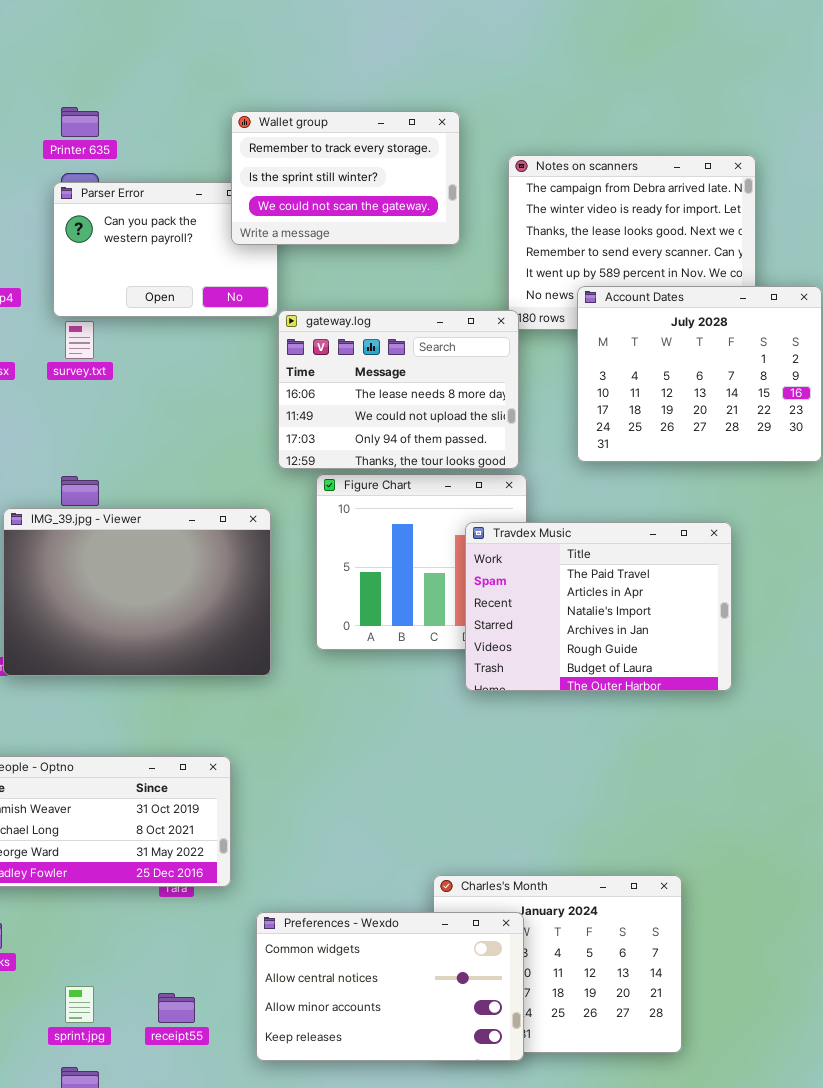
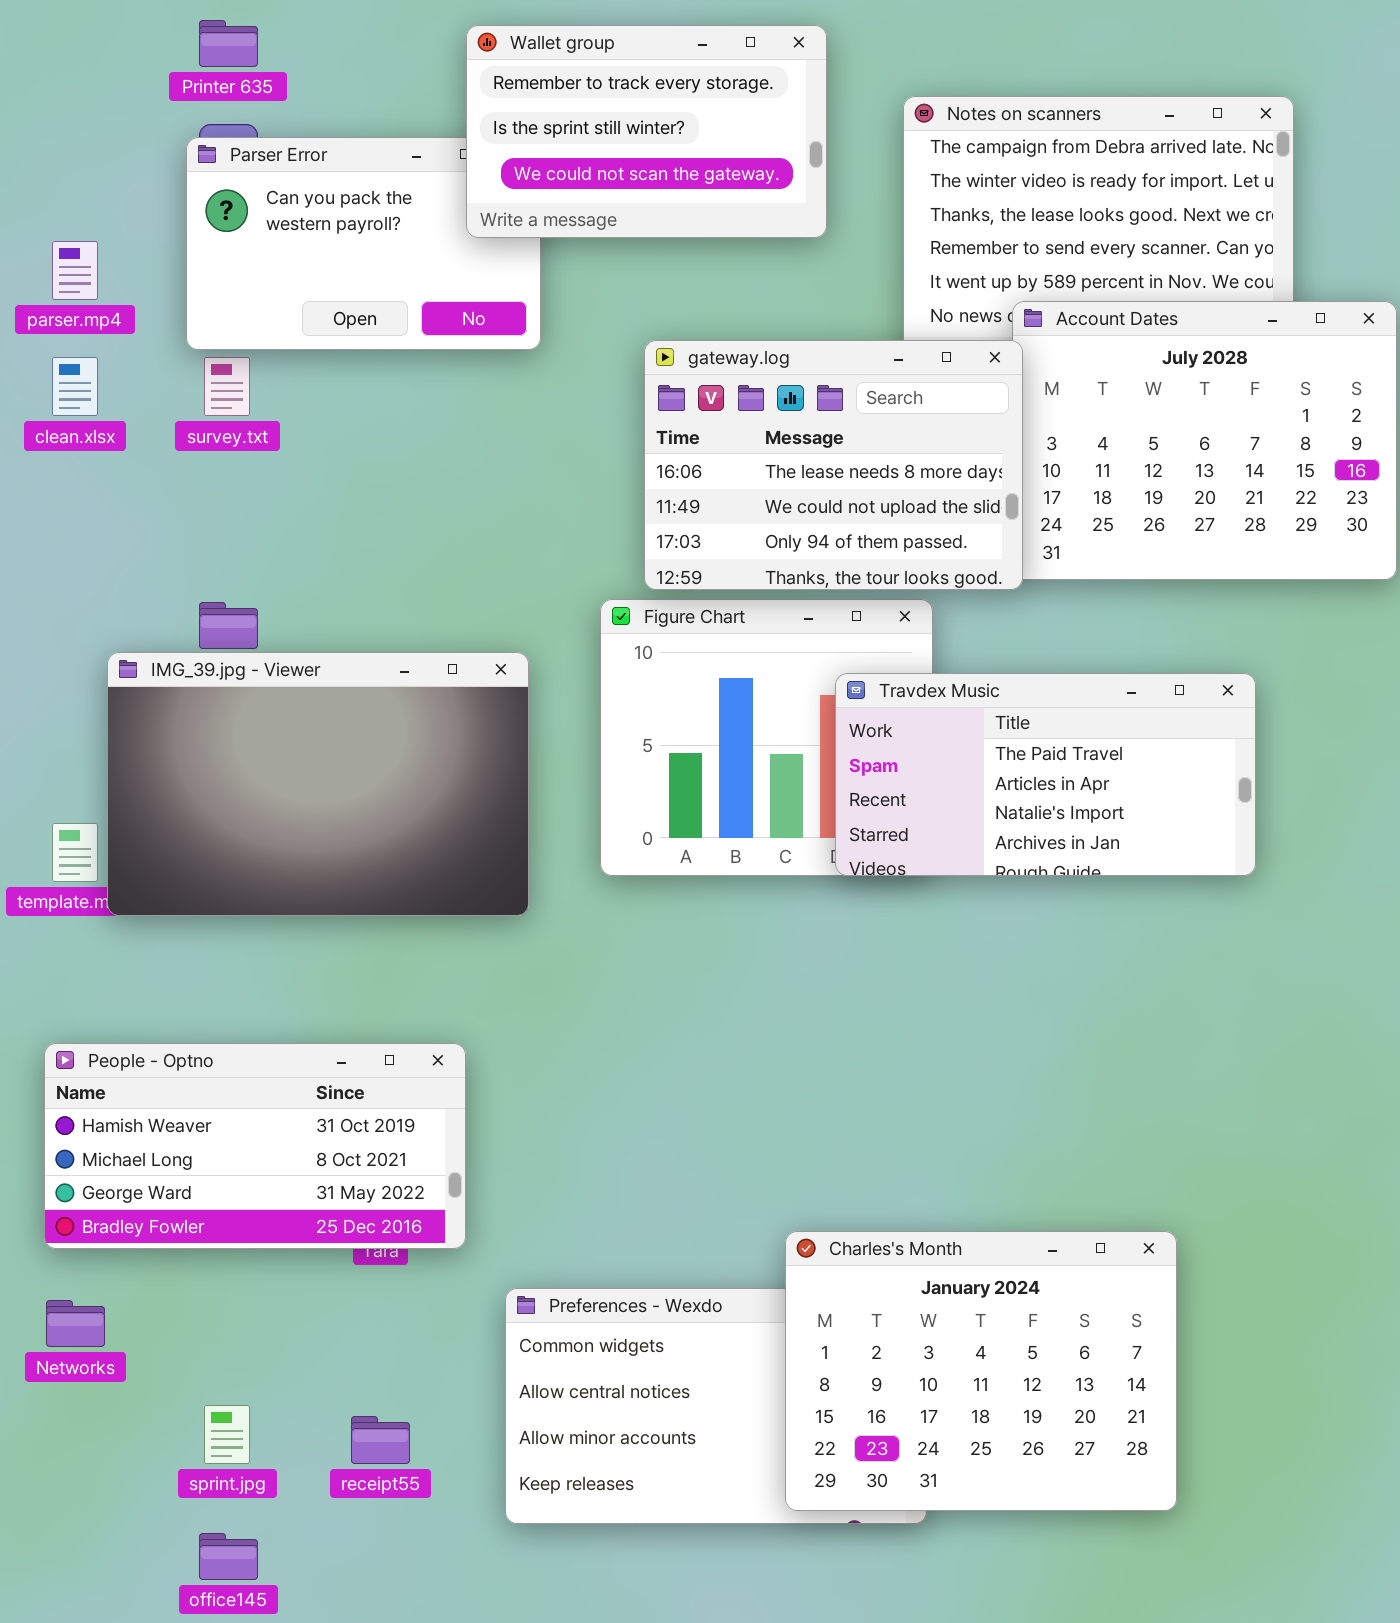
gateway.log: [278,310,519,469] -> [644,340,1023,590], moved
Travdex Music: [465,522,732,691] -> [835,673,1256,876], resized
Charles's Month: [433,875,682,1053] -> [785,1231,1177,1511], raised

